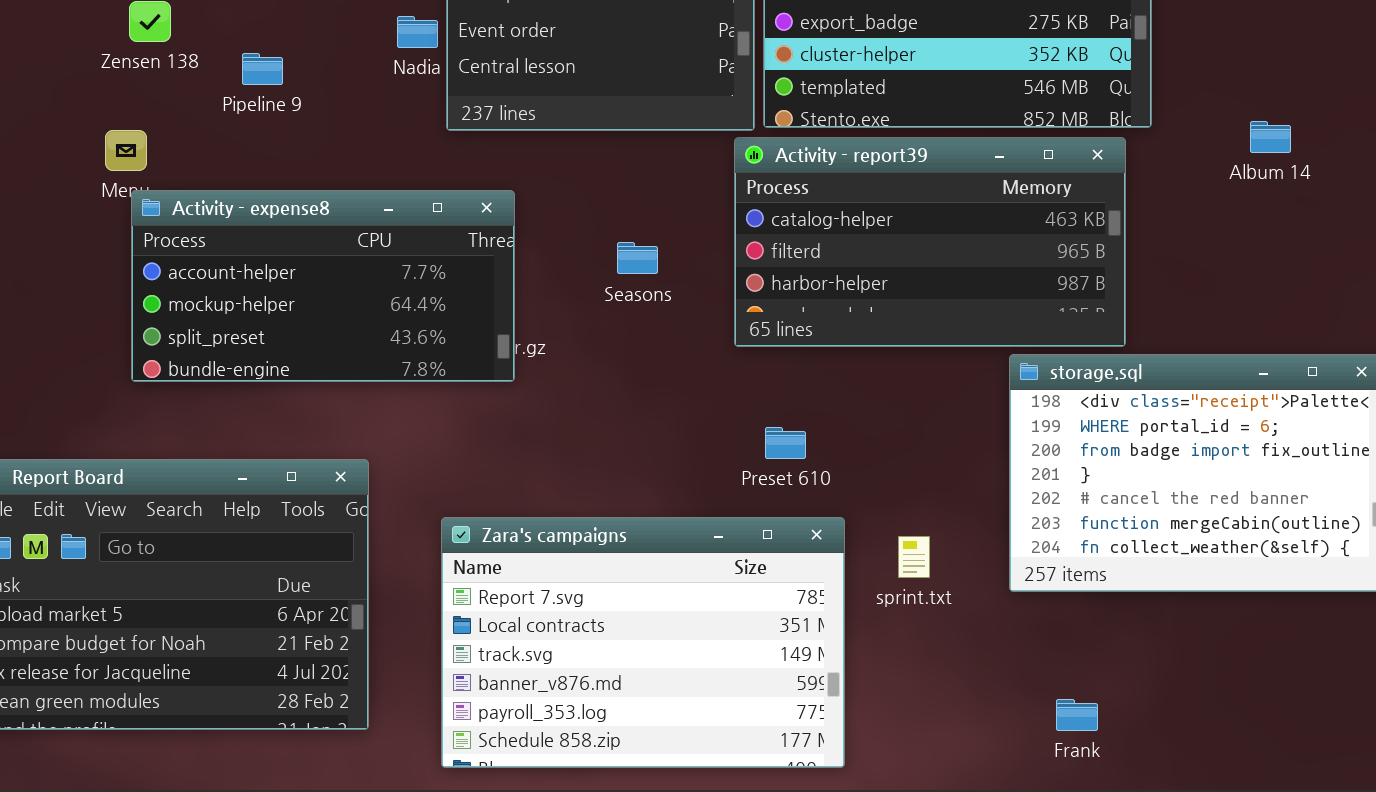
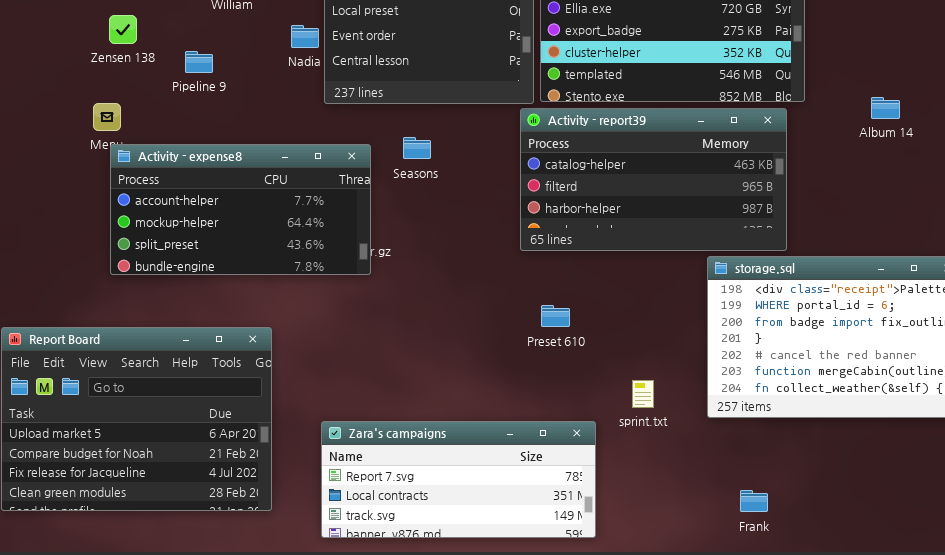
Seasons: [617,242,658,274] -> [403,137,431,159], moved
Zara's campaigns: [441,517,845,768] -> [321,421,596,538], resized

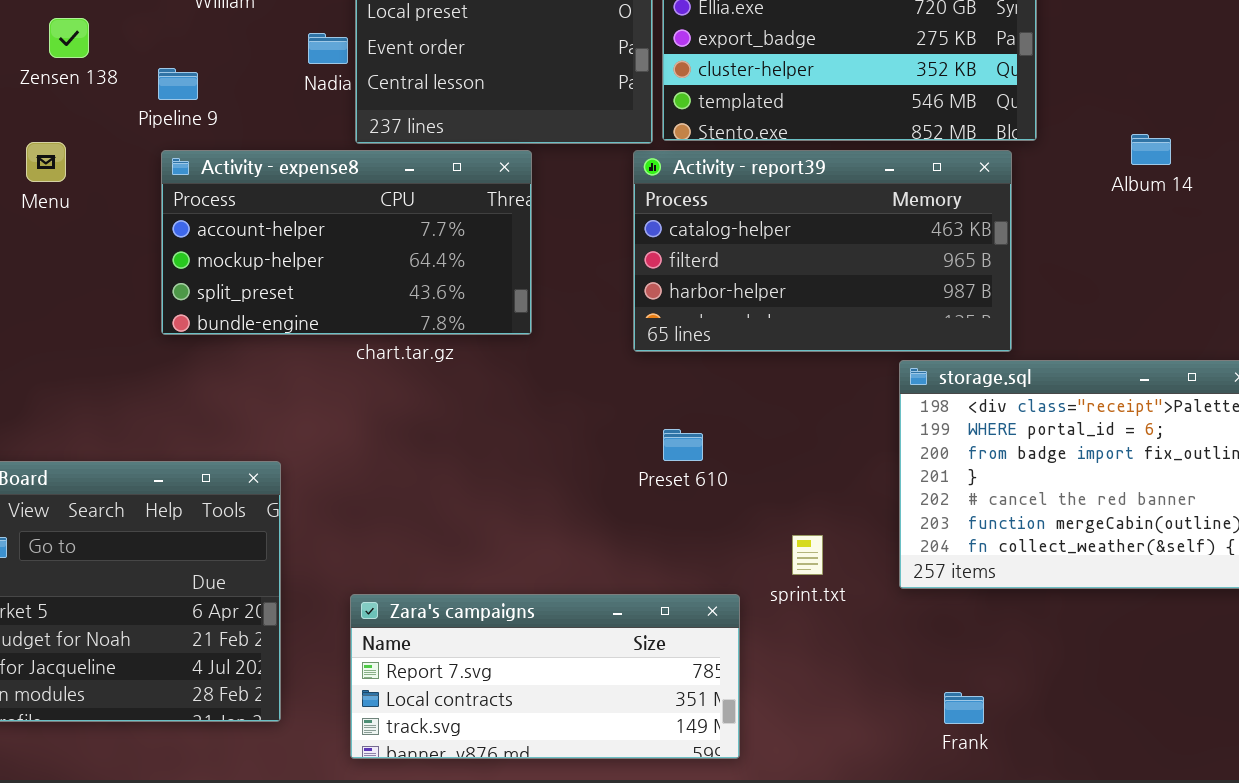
Activity - expense8: [110,144,371,275] -> [161,150,532,335], moved

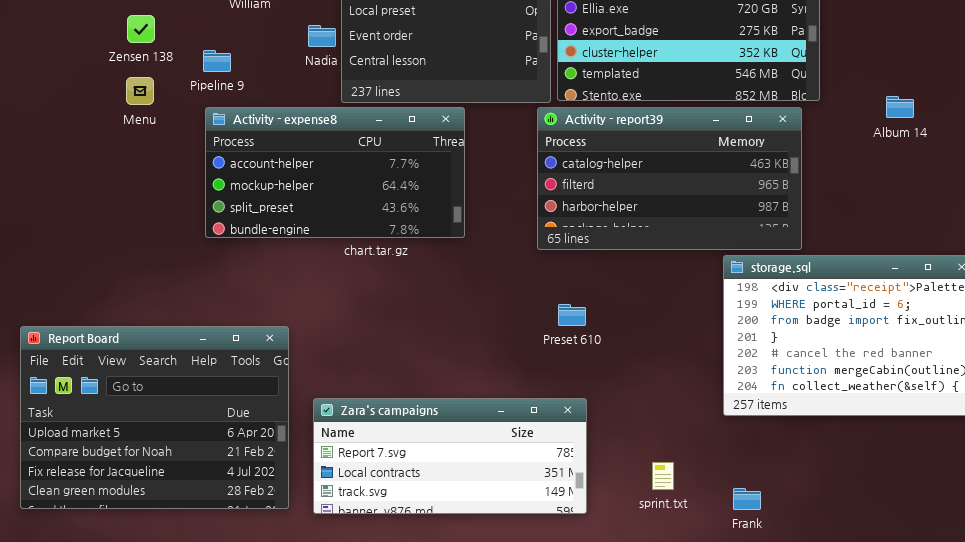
Menu: [26,142,66,182] -> [126,77,154,105], moved
sprint.txt: [792,535,823,575] -> [652,462,674,490], moved
Zara's campaigns: [350,594,740,759] -> [313,398,587,514], moved
Frank: [944,692,984,724] -> [733,488,761,510], moved

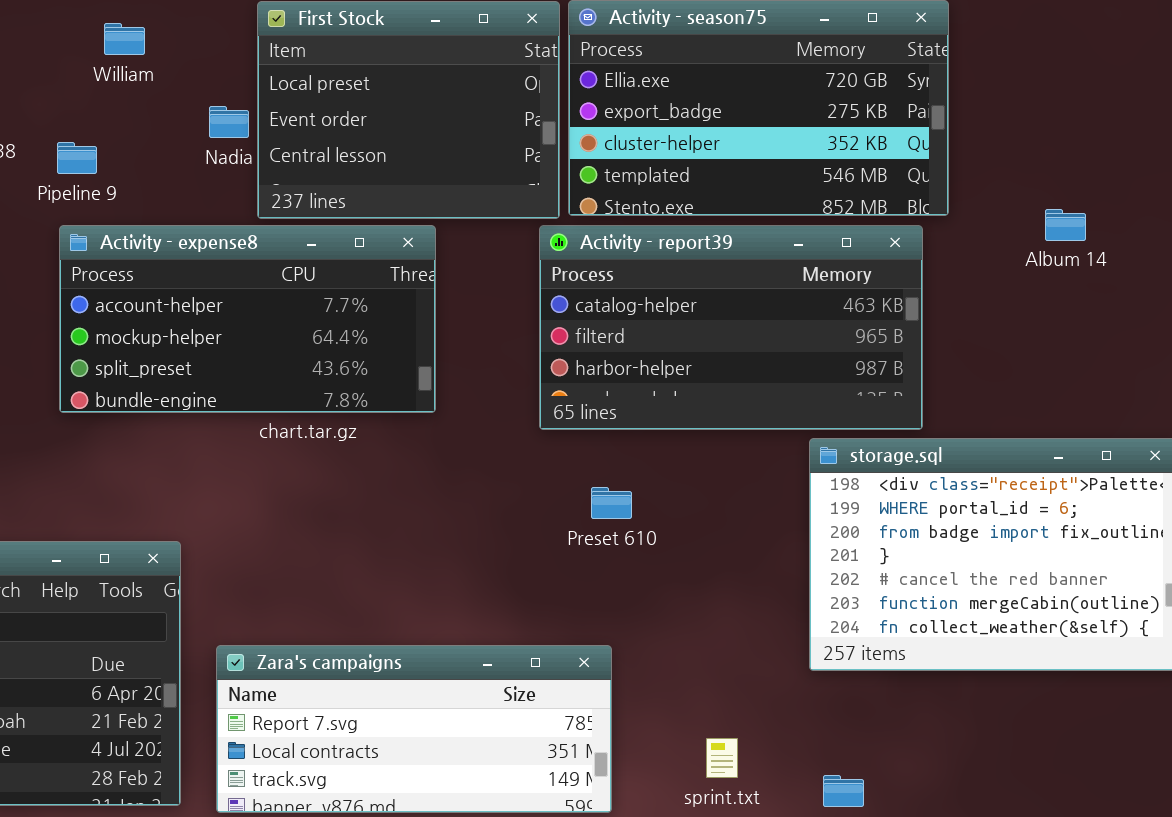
Preset 610: [558,304,586,326] -> [591,487,632,519], moved

